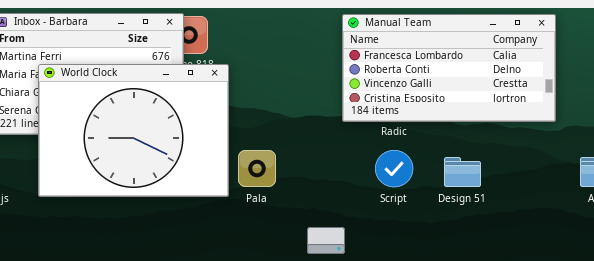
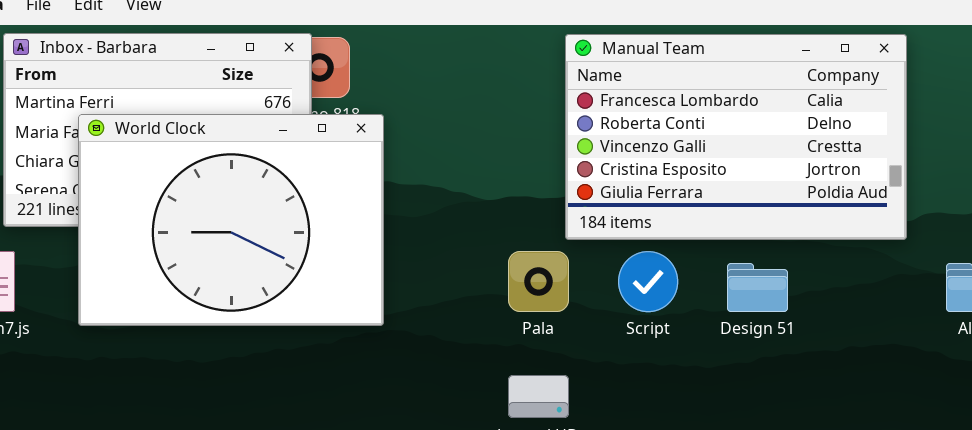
Manual Team: [342,14,556,122] -> [565,34,907,240], resized
Pala: [238,150,276,187] -> [508,251,569,312], moved

